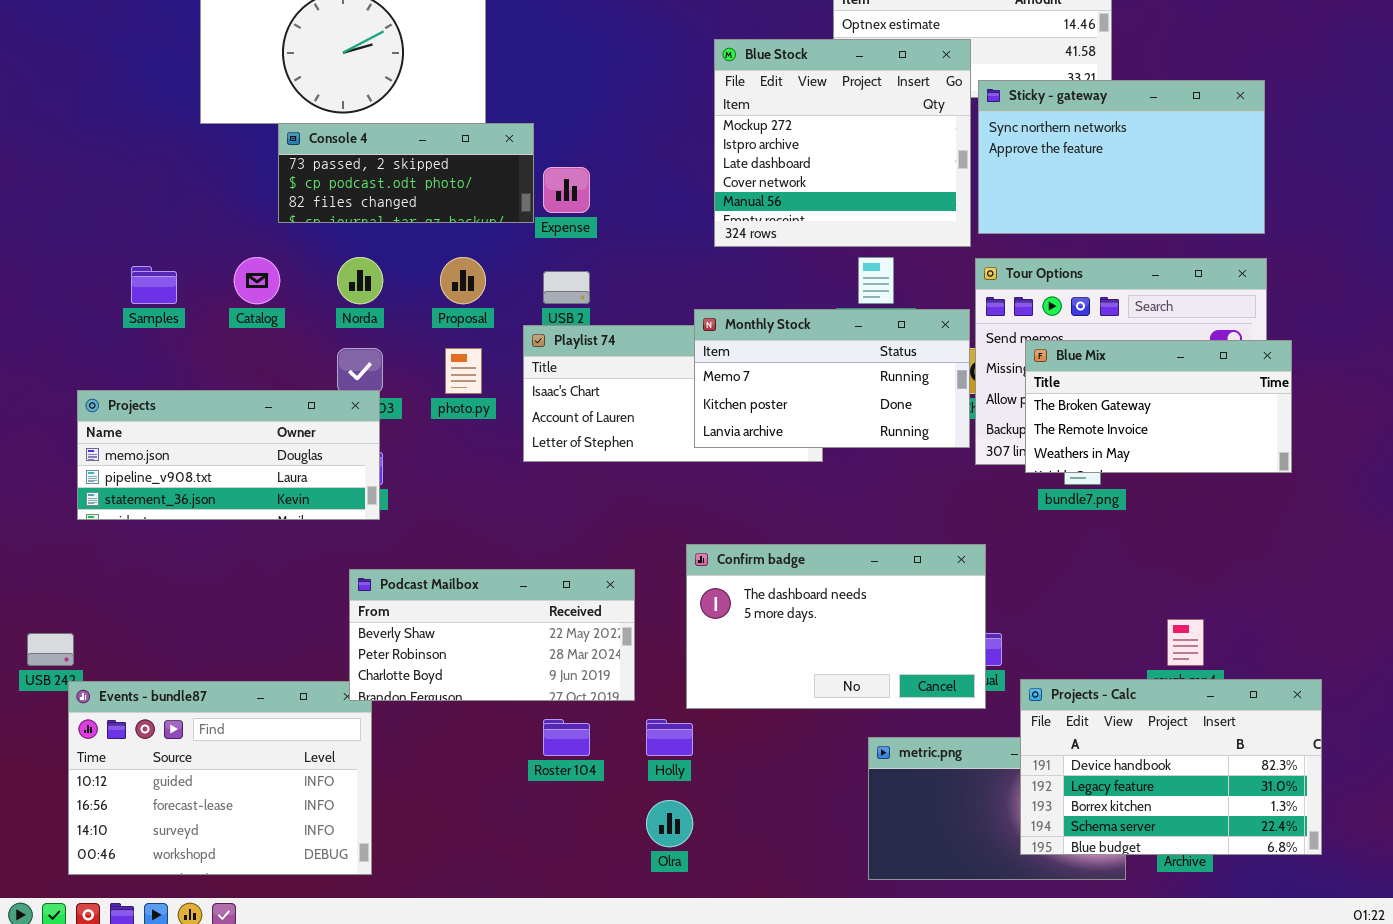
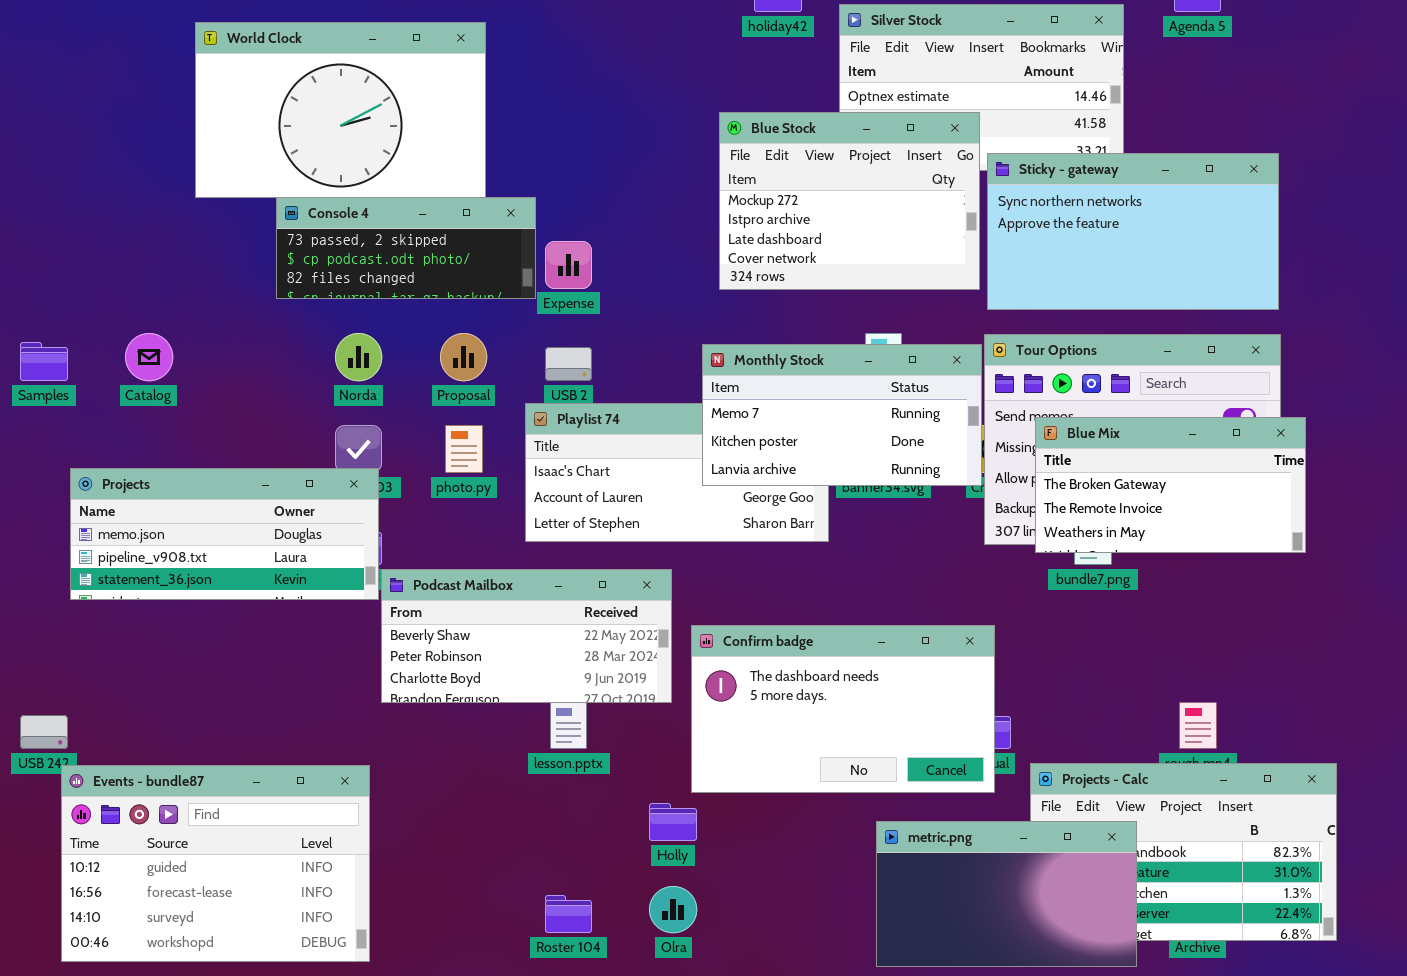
Blue Stock: [714,39,971,247] -> [719,112,980,290], resized
Catalog: [234,257,280,304] -> [125,333,173,381], moved
Samples: [131,266,177,304] -> [20,342,68,381], moved
Monthly Stock: [694,309,970,448] -> [702,344,982,486], moved
Podcast Mailbox: [349,569,635,701] -> [381,569,672,703], moved
Roster 104: [543,719,590,756] -> [545,895,592,933], moved
metric.png: [868,737,1126,880] -> [876,821,1137,967], raised

